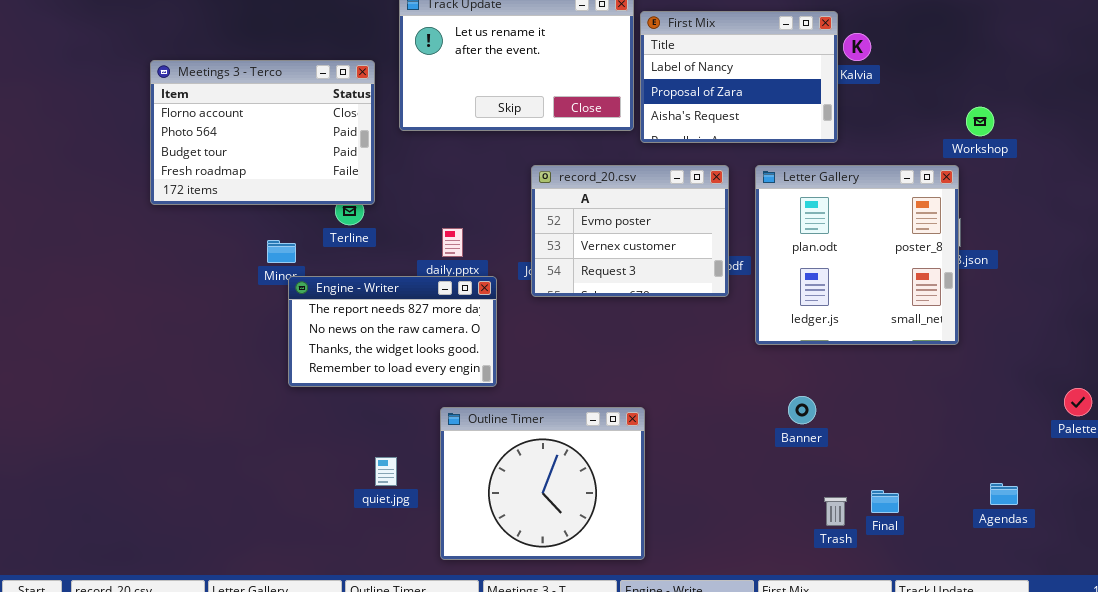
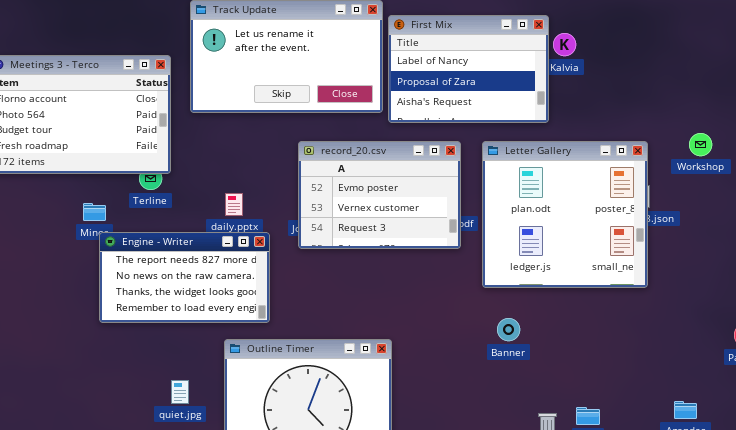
Workshop: [966,107,994,136] -> [689,133,712,156], moved
Banner: [788,396,816,424] -> [497,318,520,341], moved

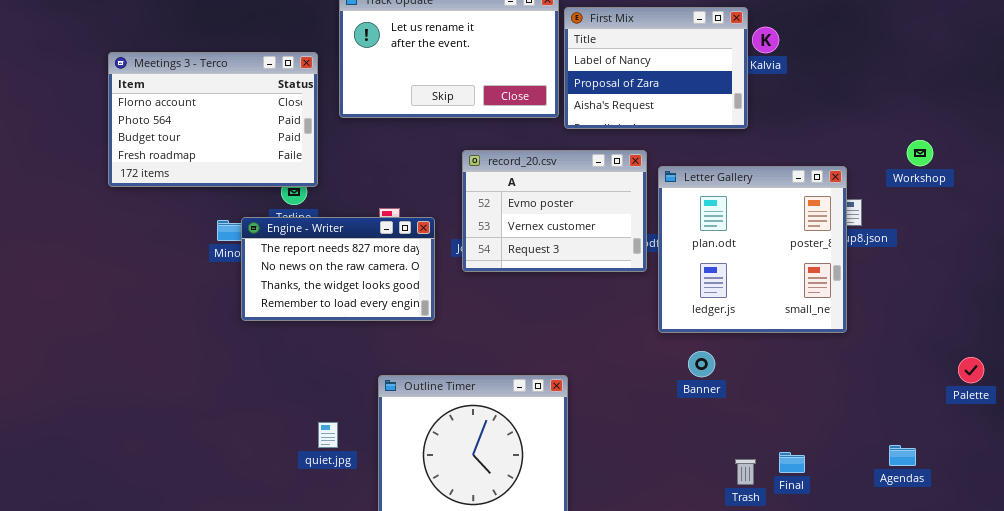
Letter Gallery: [482,141,648,288] -> [658,166,847,333], moved
Engine - Writer: [99,232,270,323] -> [241,217,435,321], moved

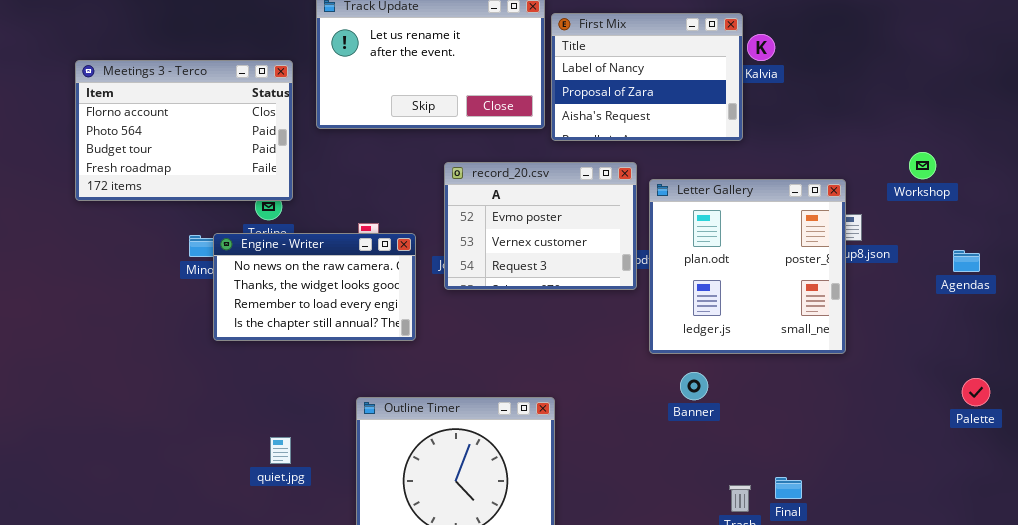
Engine - Writer: [241,217,435,321] -> [213,233,416,341], scrolled down 1 row
quiet.jpg: [318,422,338,448] -> [270,437,291,464], moved
Agendas: [889,445,916,466] -> [953,250,980,272], moved

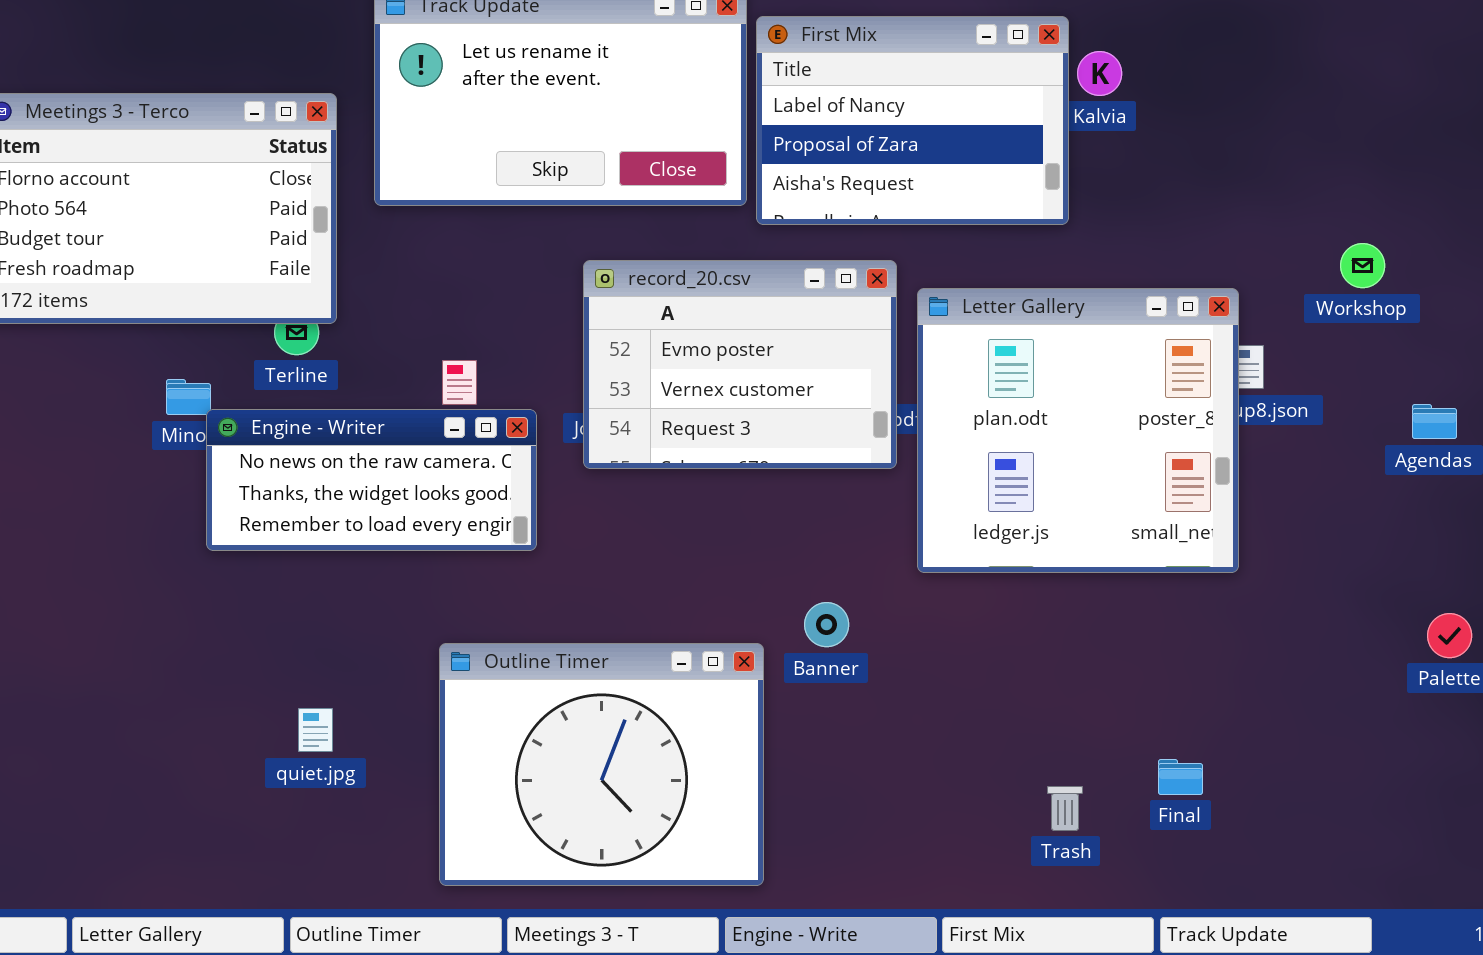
Engine - Writer: [213,233,416,341] -> [206,409,537,551], resized
Banner: [680,372,708,400] -> [804,602,849,647], moved
Final: [775,477,802,499] -> [1158,759,1203,795], moved

